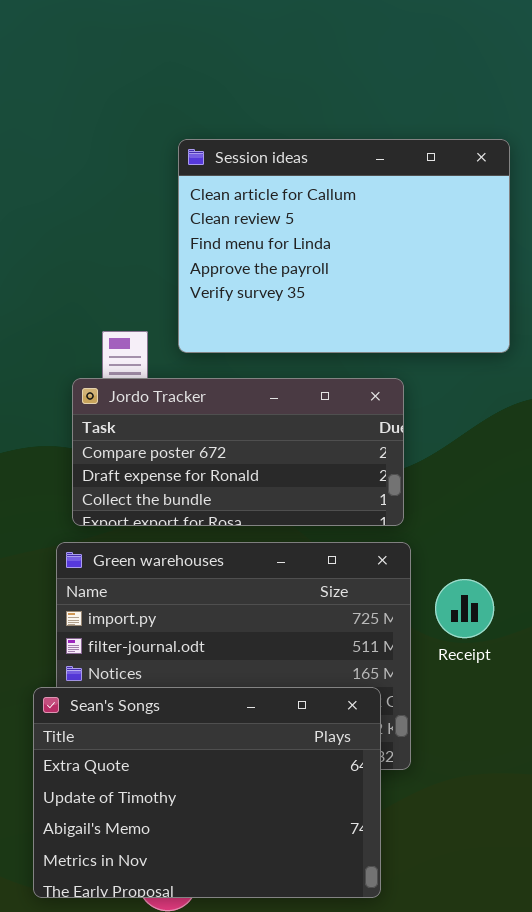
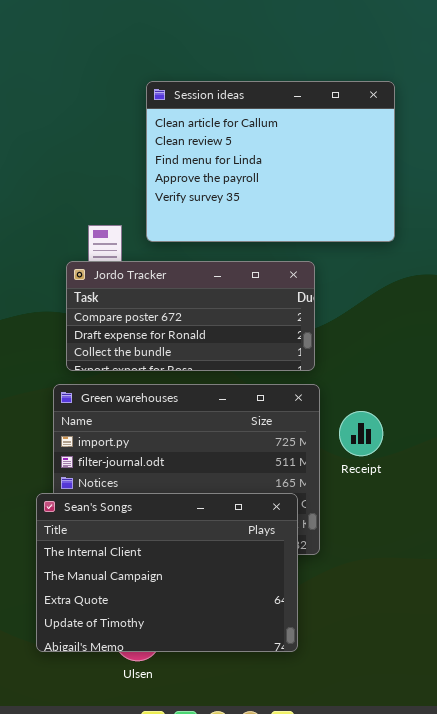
Sean's Songs: [33,687,381,898] -> [36,493,298,652], scrolled up 2 rows

